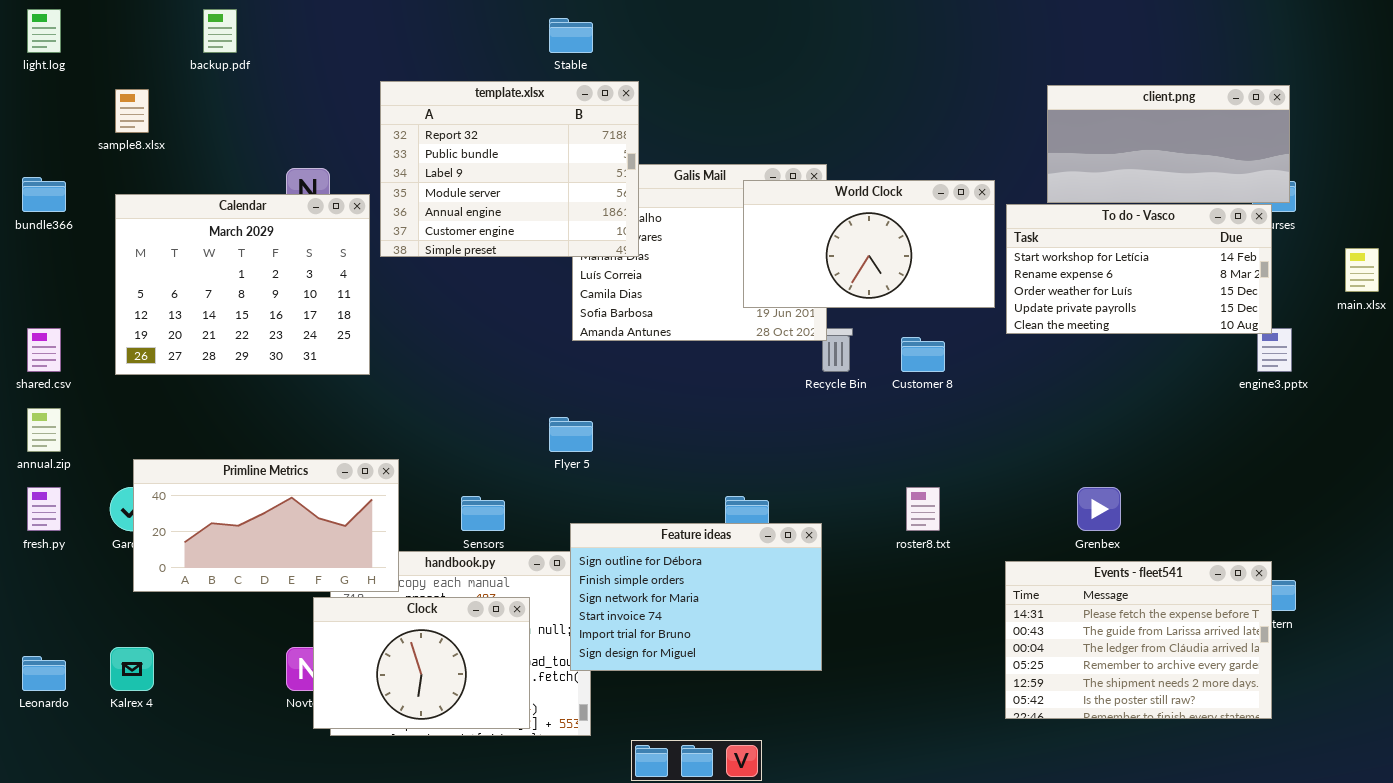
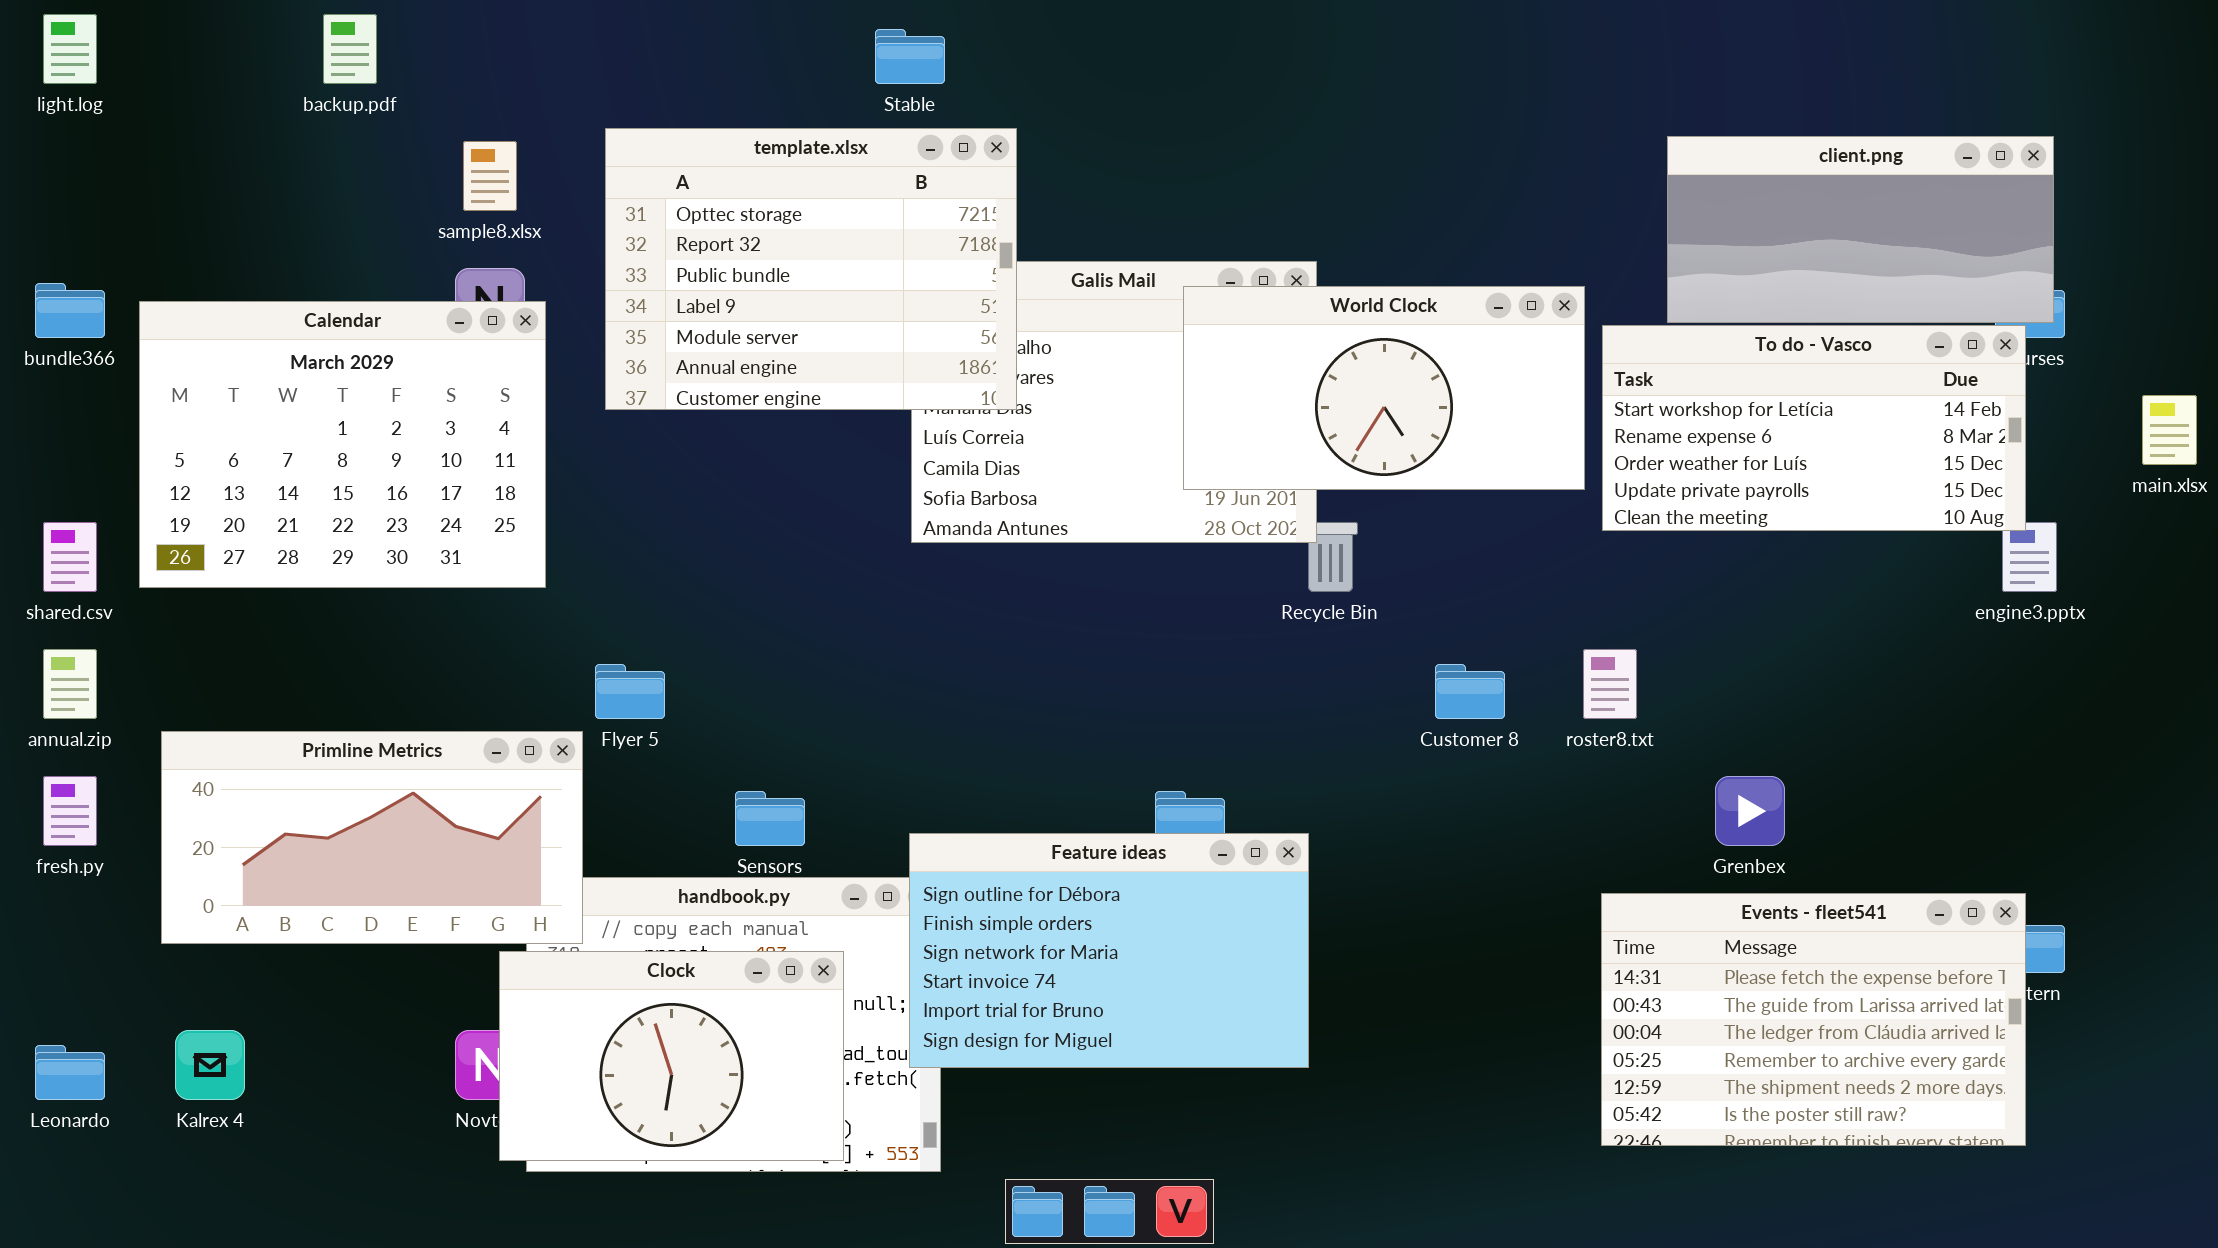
template.xlsx: [380,81,639,257] -> [605,128,1017,410], scrolled up 1 row
sample8.xlsx: [115,89,149,133] -> [463,141,517,211], moved
Calendar: [115,194,370,375] -> [139,301,546,588], moved
Customer 8: [901,337,945,372] -> [1435,664,1505,719], moved
Flyer 5: [549,417,593,452] -> [595,664,665,719], moved
Primline Metrics: [133,459,399,592] -> [161,731,583,944], moved
roster8.txt: [906,487,940,531] -> [1583,649,1637,719], moved

